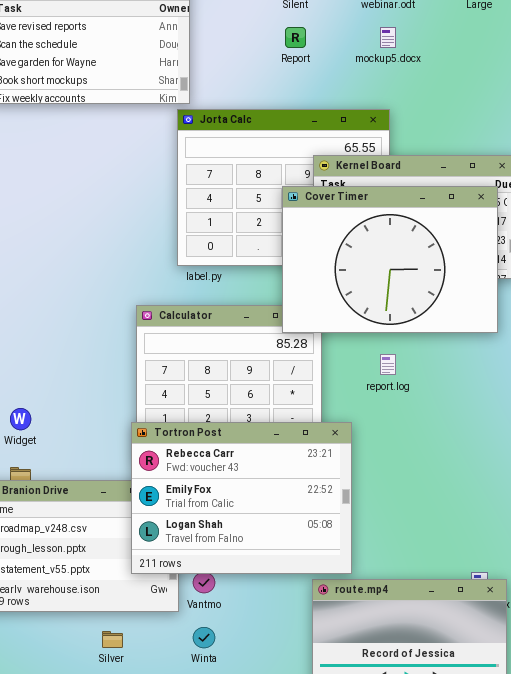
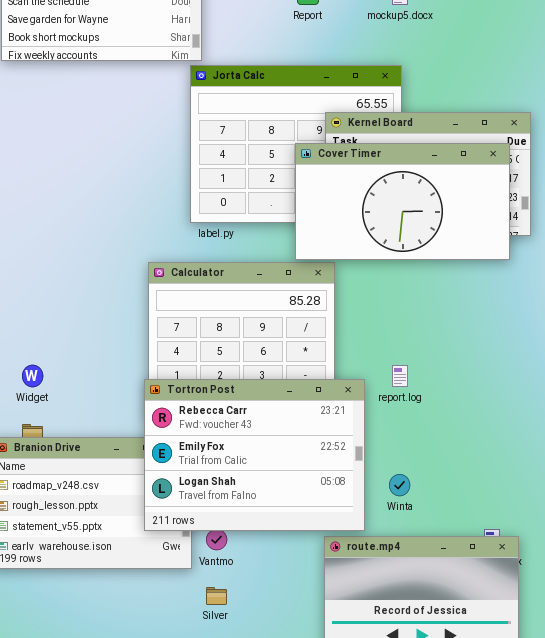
Cover Timer: [282,186,498,333] -> [295,143,510,260], resized
report.log: [380,354,396,375] -> [392,365,408,387], moved
Winta: [193,627,215,648] -> [389,474,410,496], moved
Silver: [102,631,123,648] -> [206,587,227,605], moved

